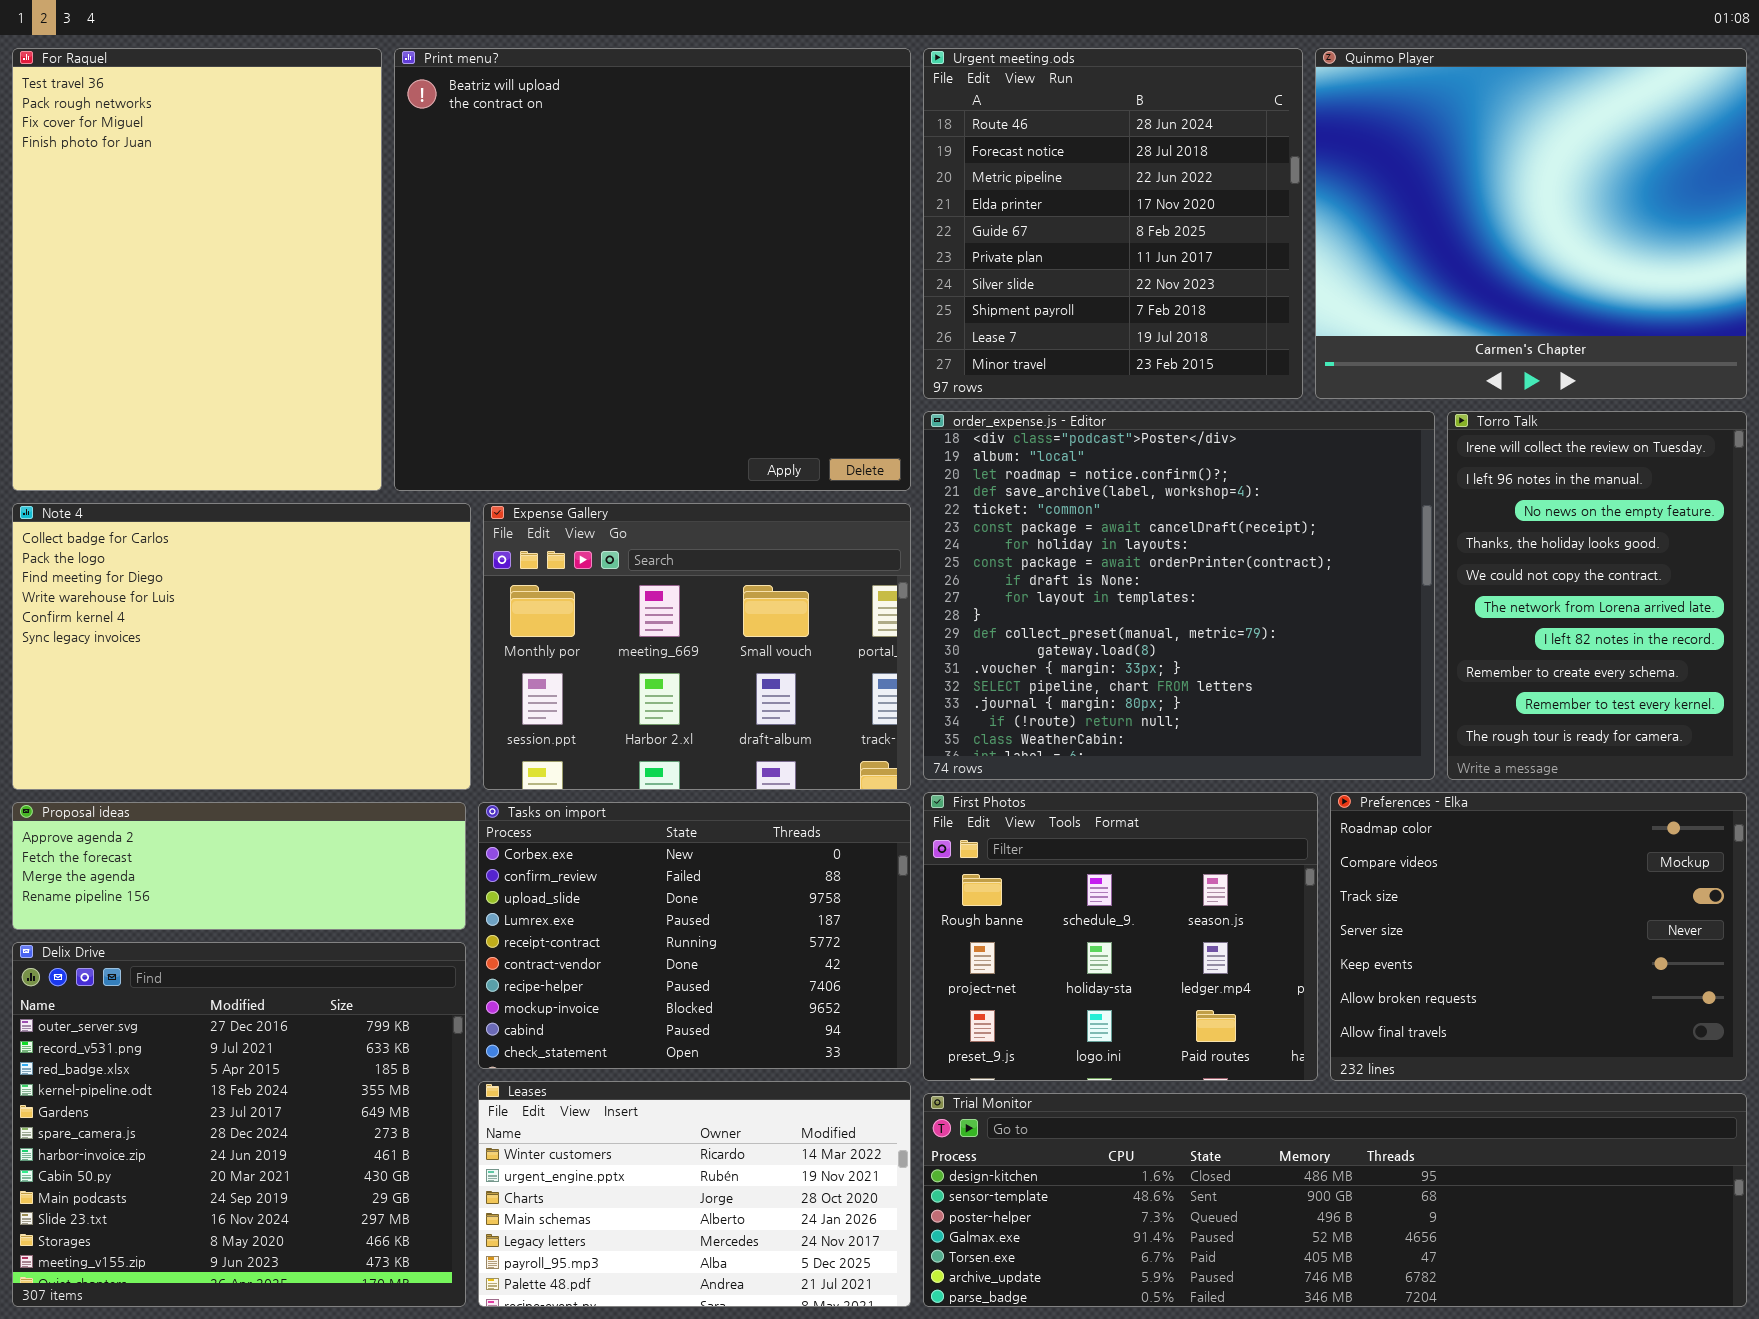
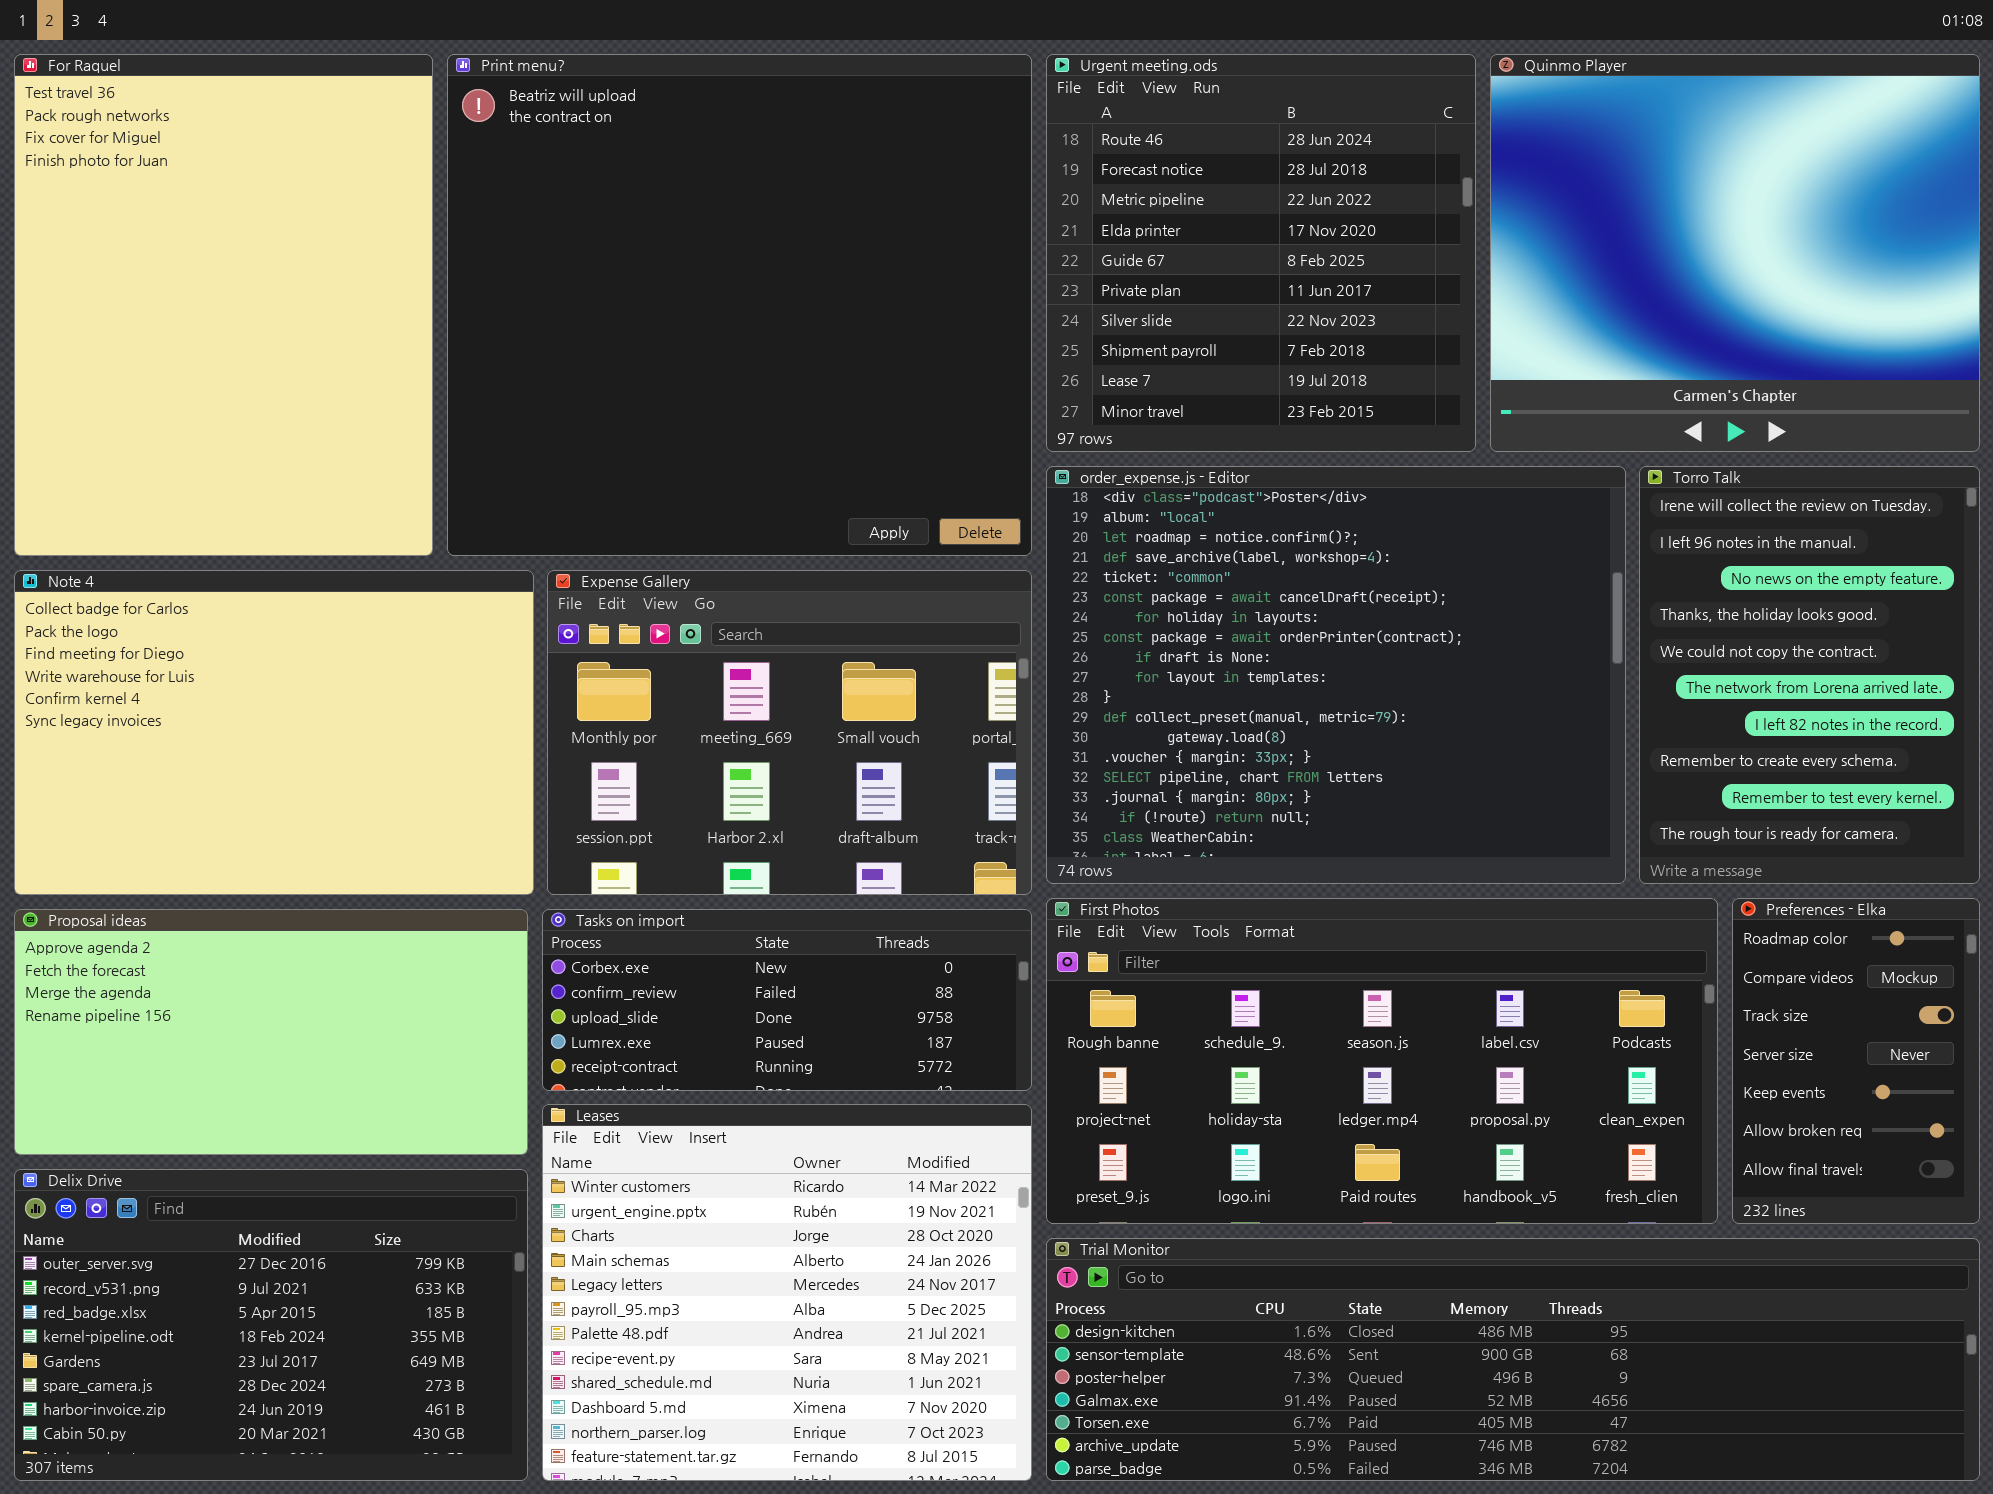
First Photos: [923,792,1318,1081] -> [1046,898,1718,1224], resized
Preferences - Elka: [1330,792,1747,1081] -> [1732,898,1980,1224], resized
Proposal ideas: [12,802,466,930] -> [14,909,528,1155], resized
Tasks on import: [478,802,911,1069] -> [542,909,1032,1091], resized
Delix Drive: [12,942,466,1307] -> [14,1169,528,1481], resized
Leases: [478,1081,911,1307] -> [542,1104,1032,1481], resized

